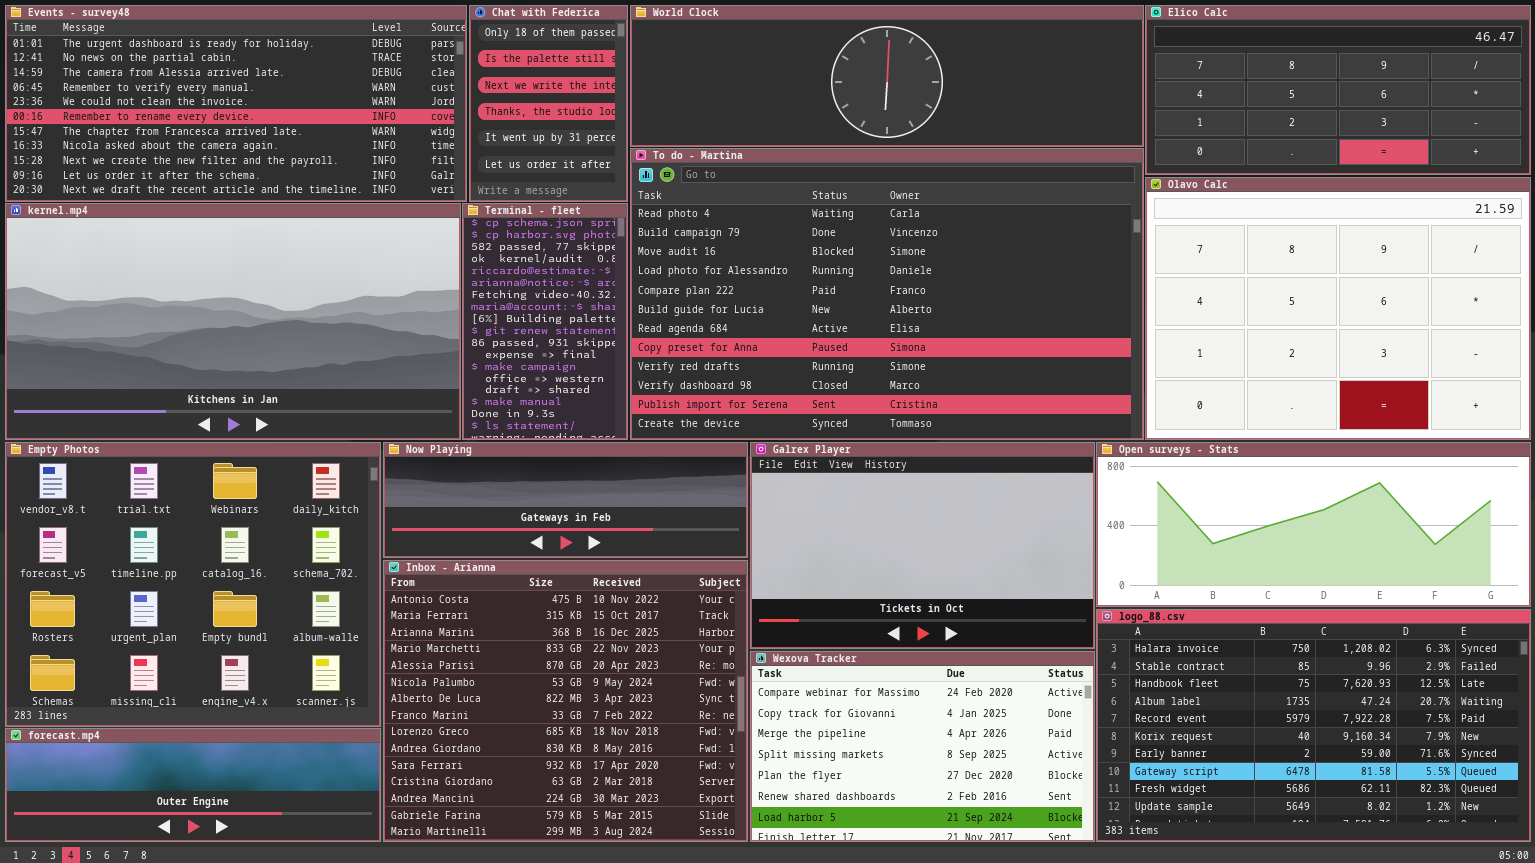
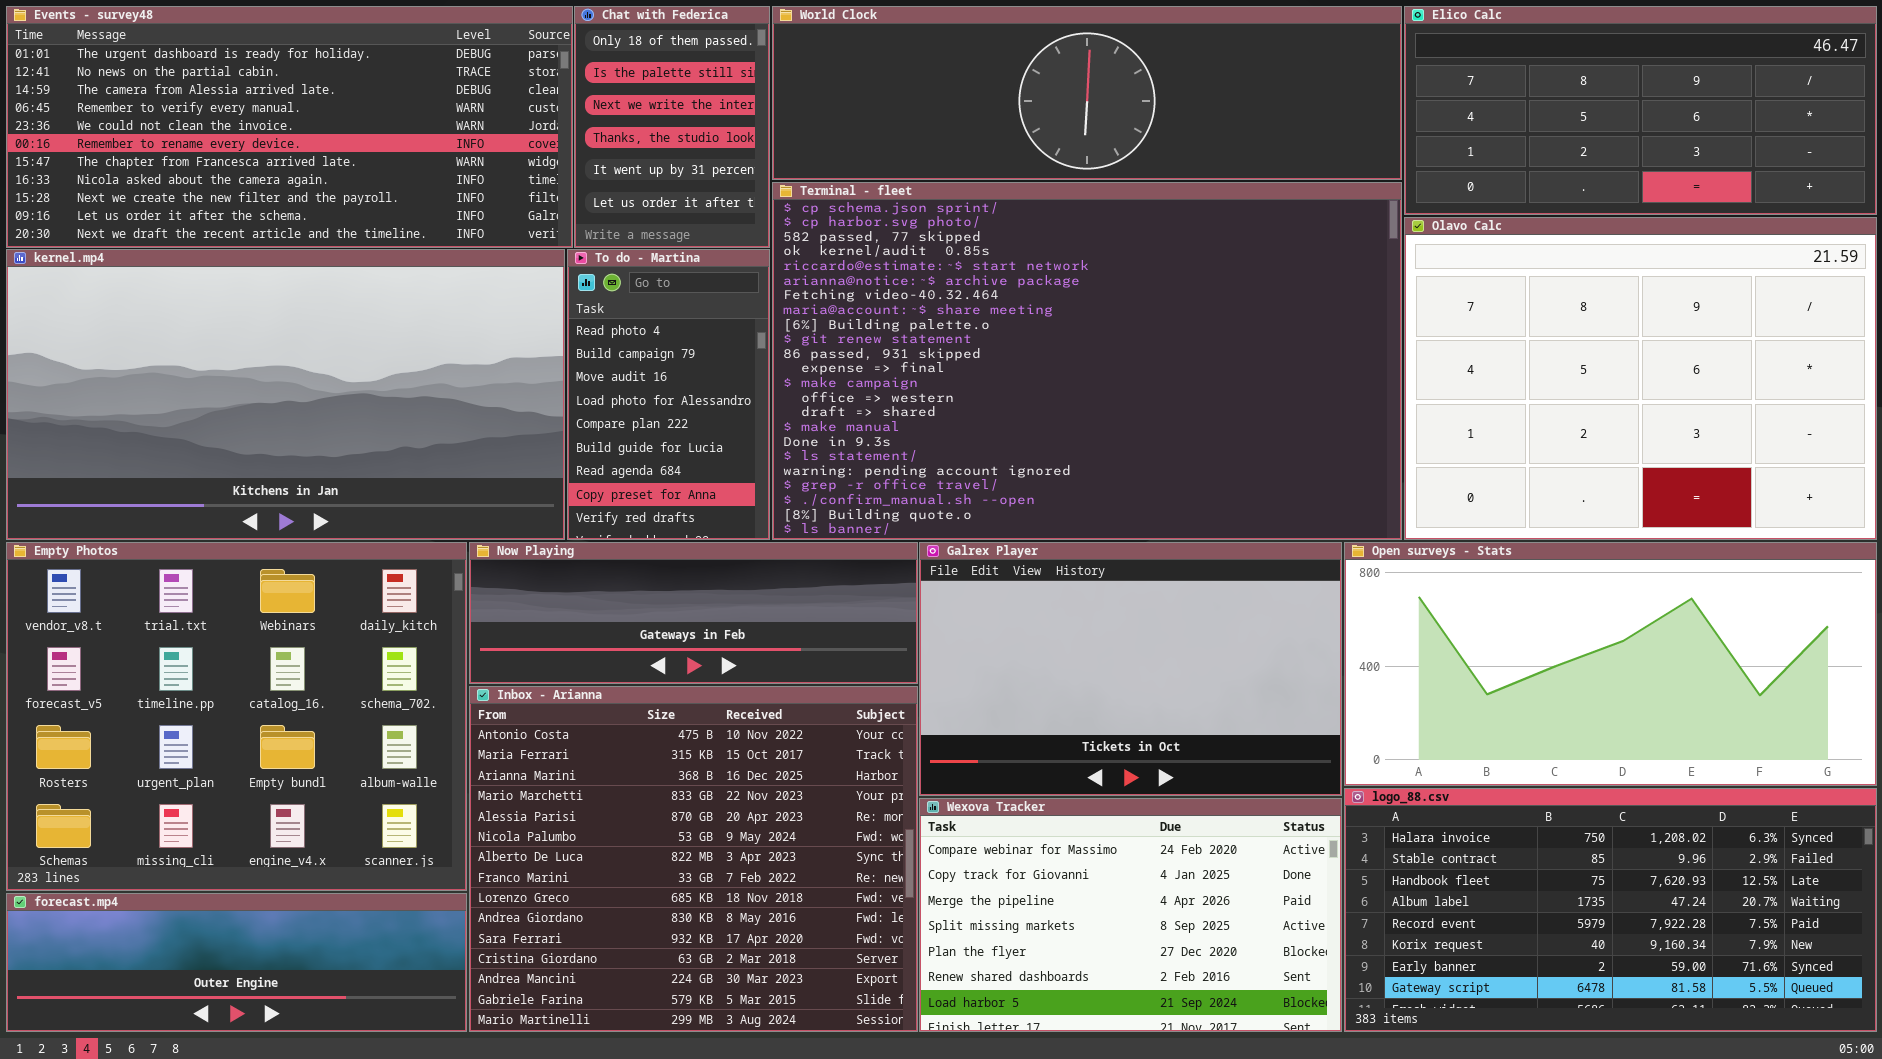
To do - Martina: [630,148,1144,440] -> [567,249,770,540], moved, resized
Terminal - fleet: [462,203,628,440] -> [772,182,1402,540], moved, resized
Open surveys - Stats: [1096,442,1531,607] -> [1344,542,1877,786], resized
logo_88.csv: [1096,609,1531,842] -> [1344,788,1877,1032], resized

